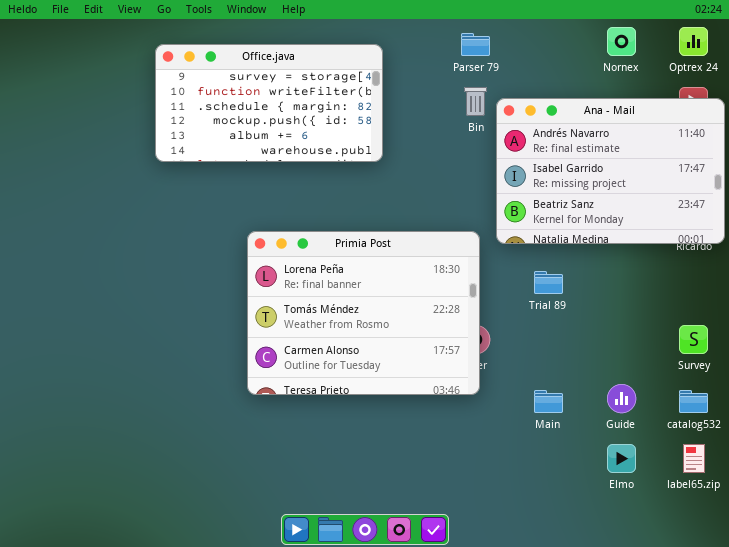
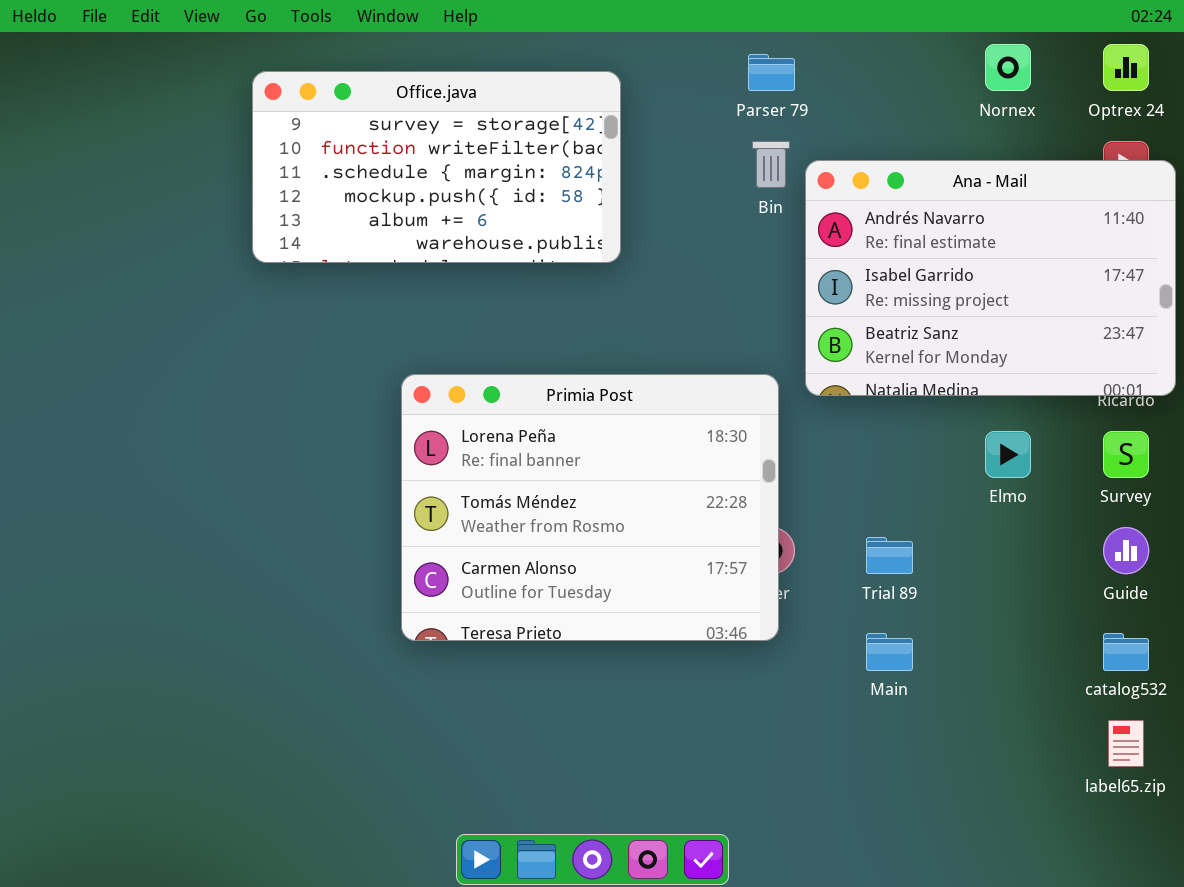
Trial 89: [534,271,563,294] -> [866,537,913,574], moved
Survey: [679,325,708,354] -> [1103,431,1149,478], moved
Guide: [607,384,636,413] -> [1103,527,1149,574], moved
Elmo: [607,444,636,473] -> [985,431,1031,478], moved

